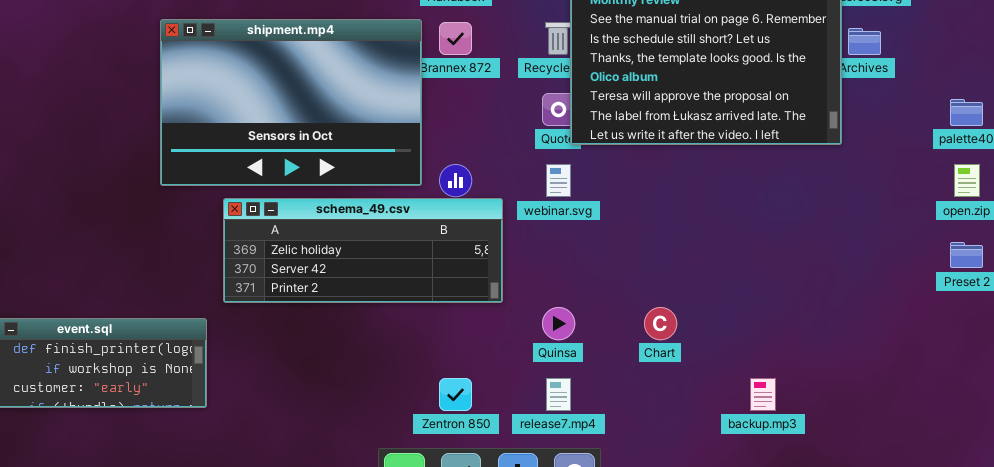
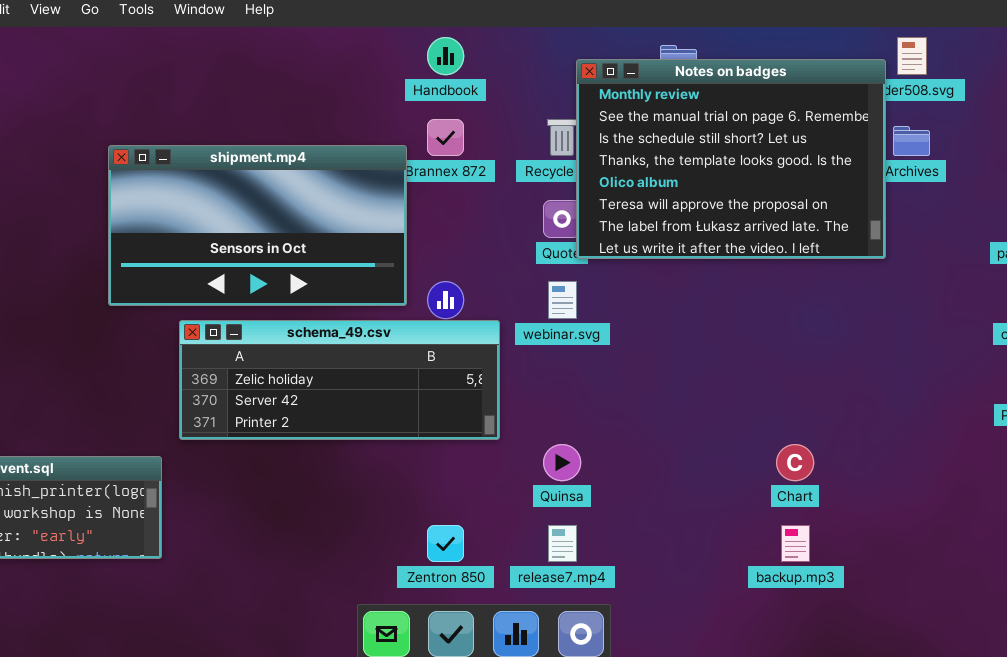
shipment.mp4: [160,19,422,186] -> [108,145,407,306], resized
Chart: [644,307,677,340] -> [776,444,814,481], moved

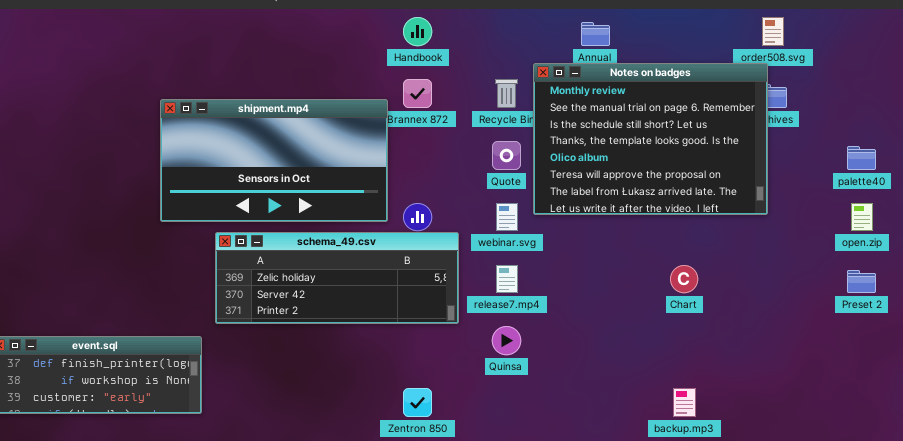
Notes on badges: [576,59,886,259] -> [533,63,768,215], moved
Chart: [776,444,814,481] -> [670,265,698,293], moved
release7.mp4: [548,525,577,562] -> [496,265,518,293], moved

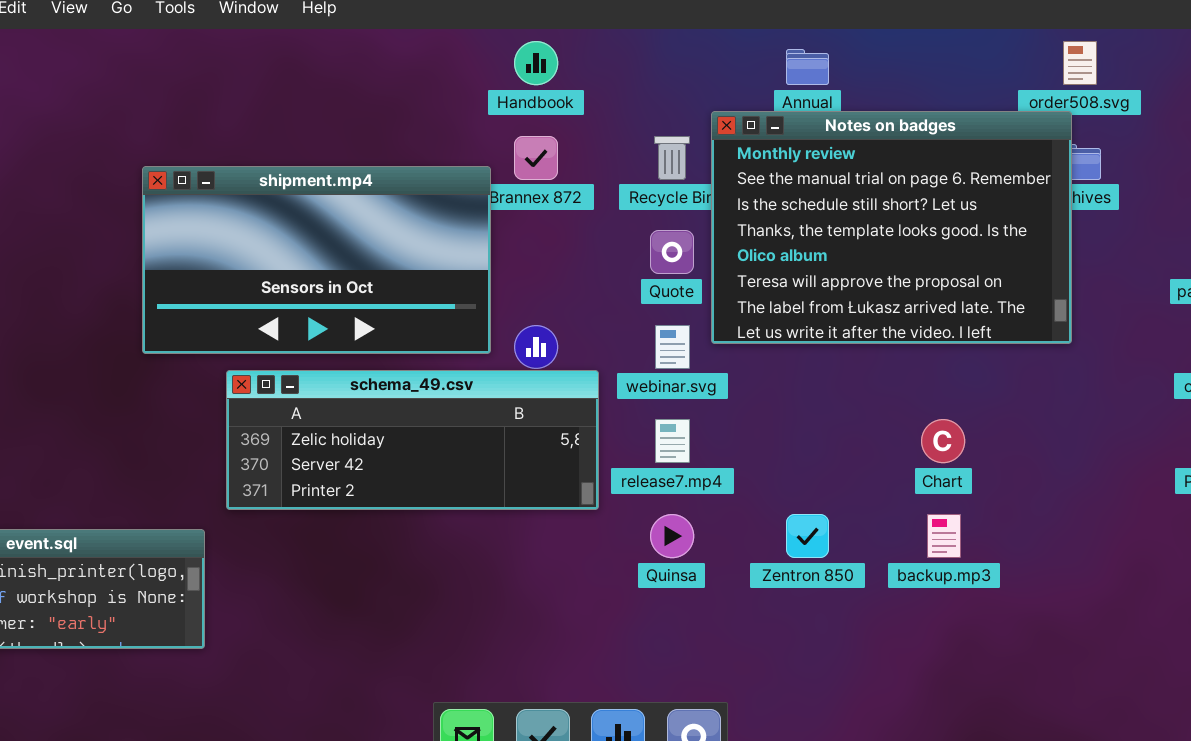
Zentron 850: [403,388,432,417] -> [786,514,829,558], moved
backup.mp3: [673,388,696,417] -> [927,514,961,558], moved

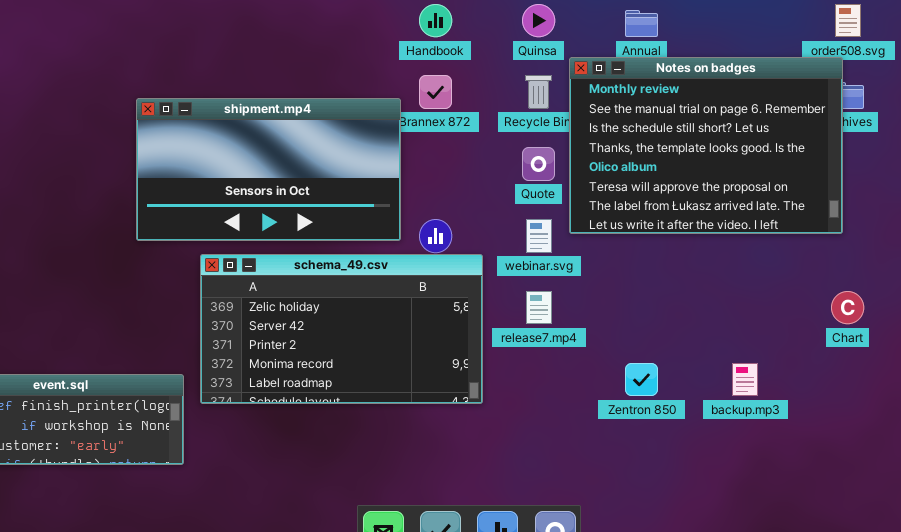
schema_49.csv: [226,370,599,510] -> [200,254,483,404], resized
Chart: [921,419,965,463] -> [831,291,864,324], moved
Quinsa: [650,514,694,558] -> [522,4,555,37], moved

